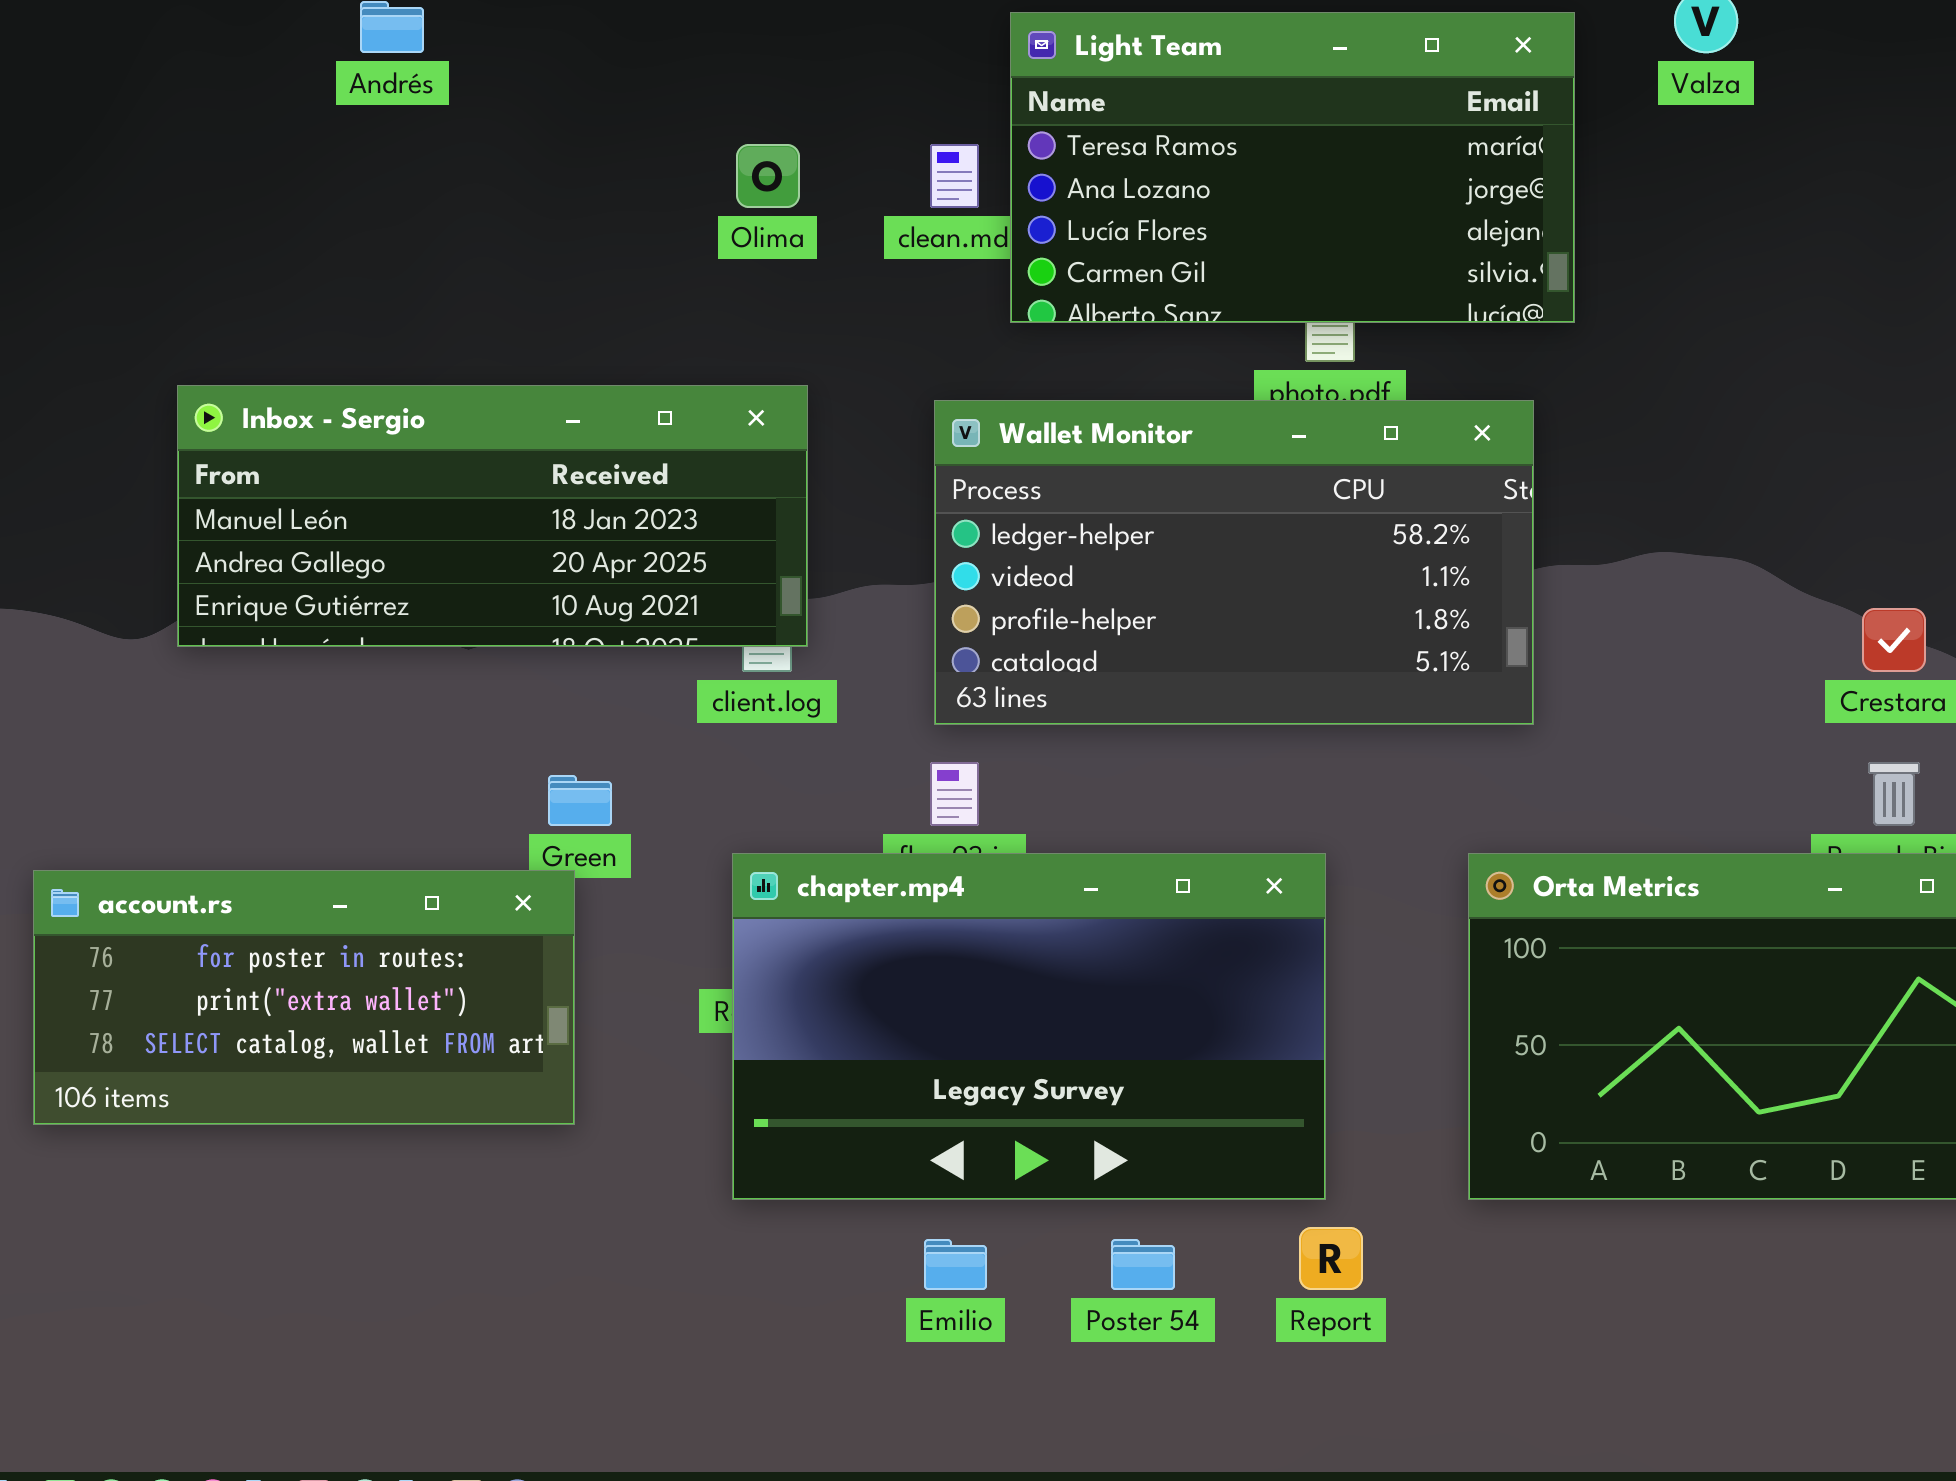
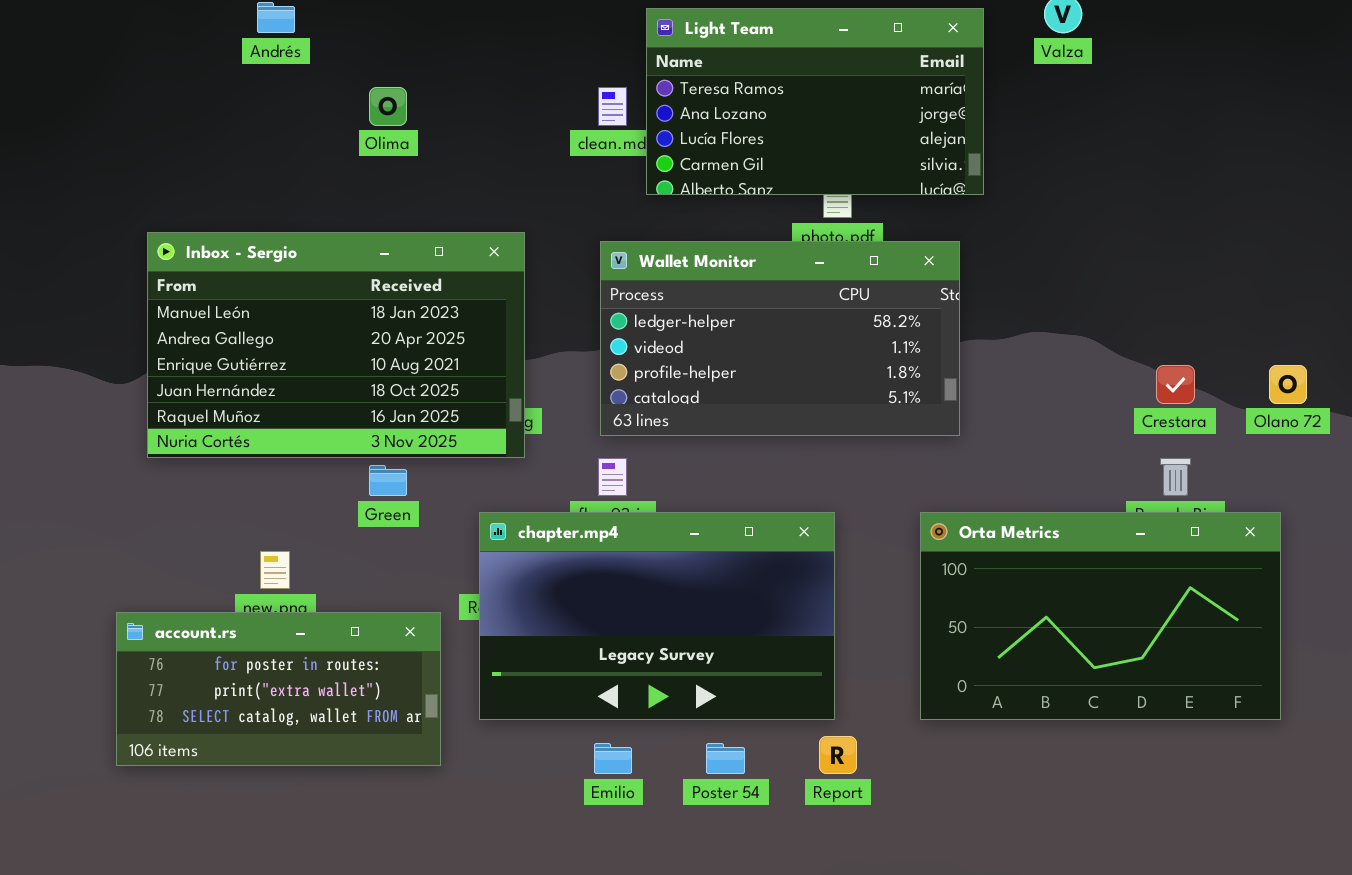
Olima: [736,144,800,208] -> [369,87,407,126], moved
Inbox - Sergio: [177,385,808,647] -> [147,232,525,458], resized
account.rs: [33,870,575,1125] -> [116,612,441,766], moved

